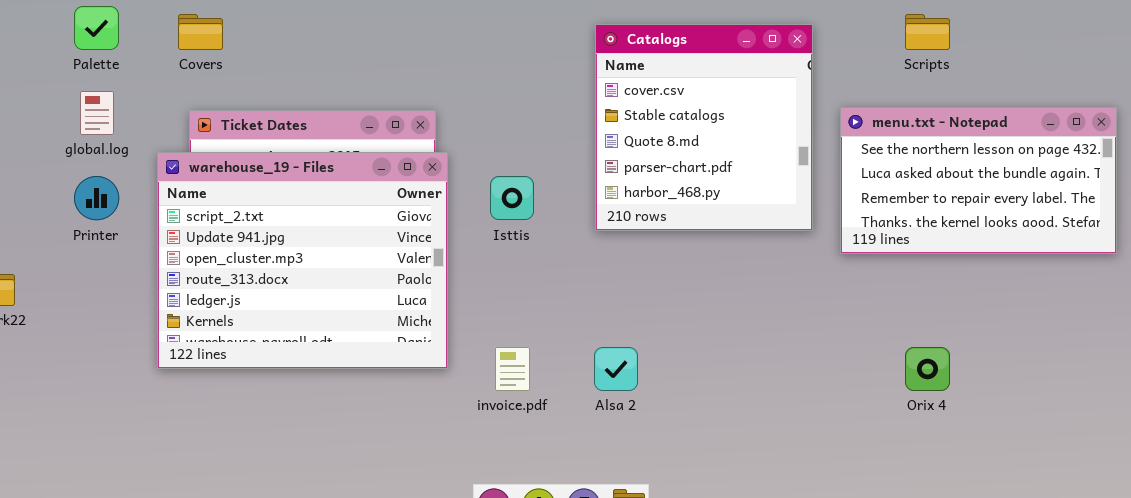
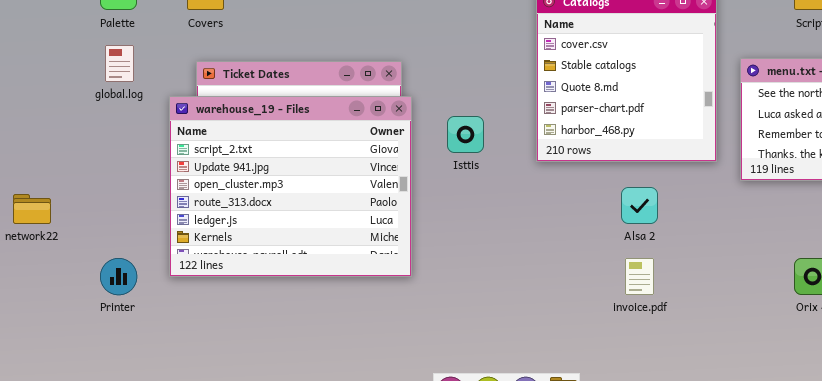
Printer: [74,176,119,220] -> [100,258,137,295], moved
invoice.pdf: [495,347,530,391] -> [625,258,654,295], moved
Alsa 2: [594,347,638,391] -> [621,187,658,224], moved

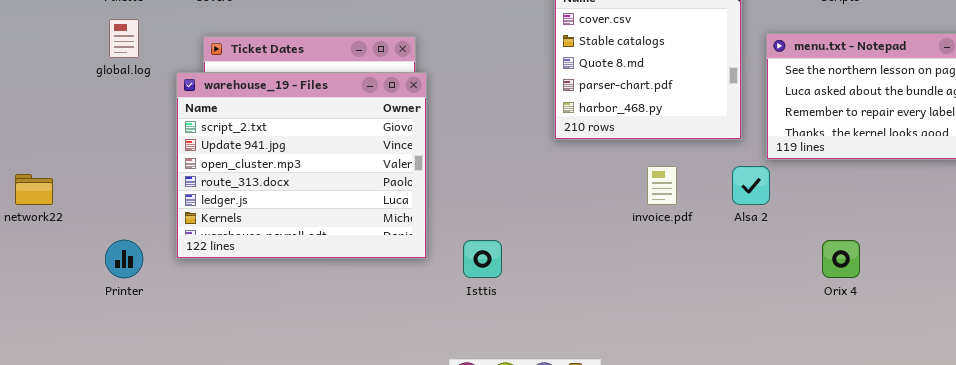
Isttis: [447,116,484,153] -> [463,240,502,278], moved
Alsa 2: [621,187,658,224] -> [732,166,770,205], moved
invoice.pdf: [625,258,654,295] -> [647,166,677,205], moved

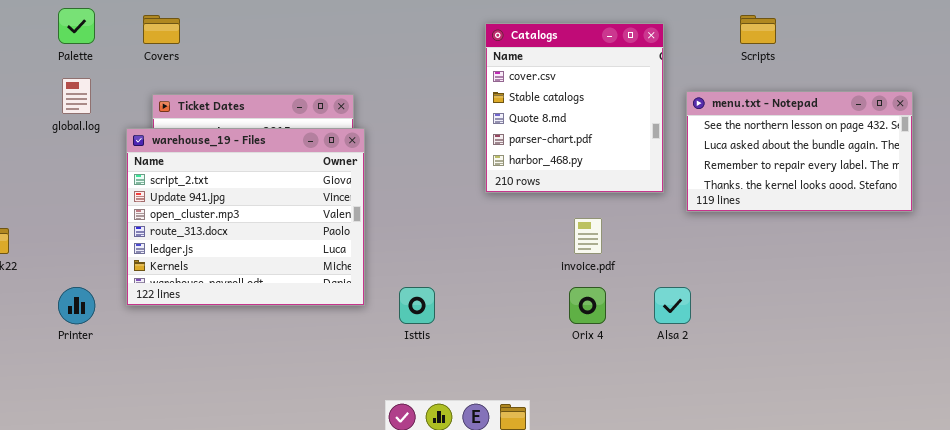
Alsa 2: [732,166,770,205] -> [654,287,691,324], moved
Orix 4: [822,240,860,278] -> [569,287,606,324], moved

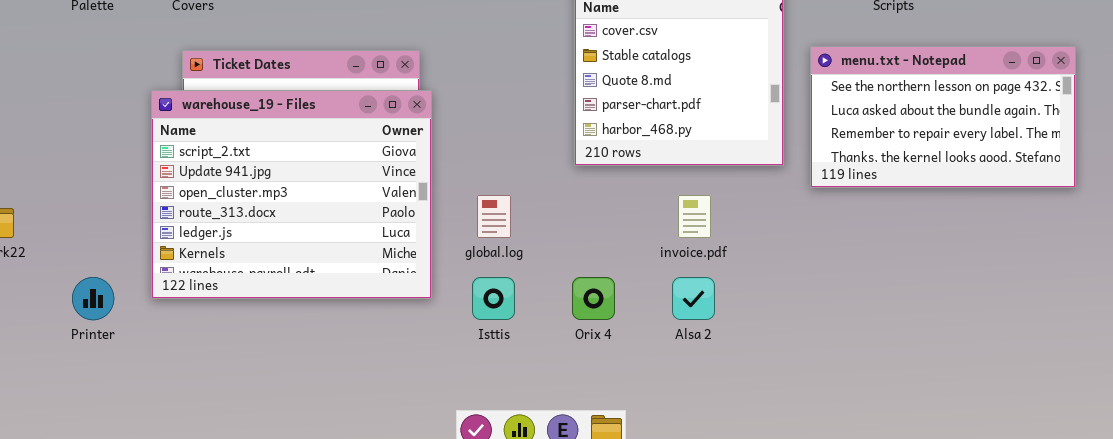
global.log: [62,78,91,114] -> [477,195,511,238], moved
Orix 4: [569,287,606,324] -> [572,277,615,320], moved
Alsa 2: [654,287,691,324] -> [672,277,715,320], moved

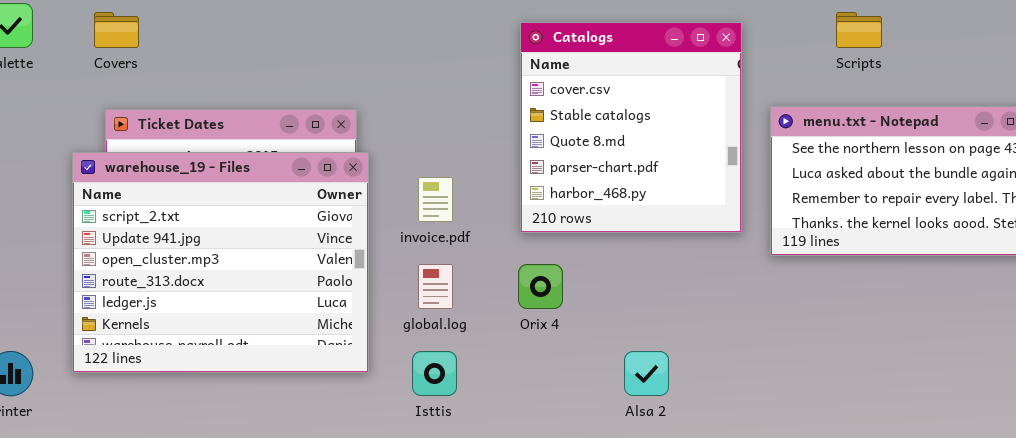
invoice.pdf: [678,195,711,238] -> [418,177,453,222], moved
Orix 4: [572,277,615,320] -> [518,264,563,309], moved

